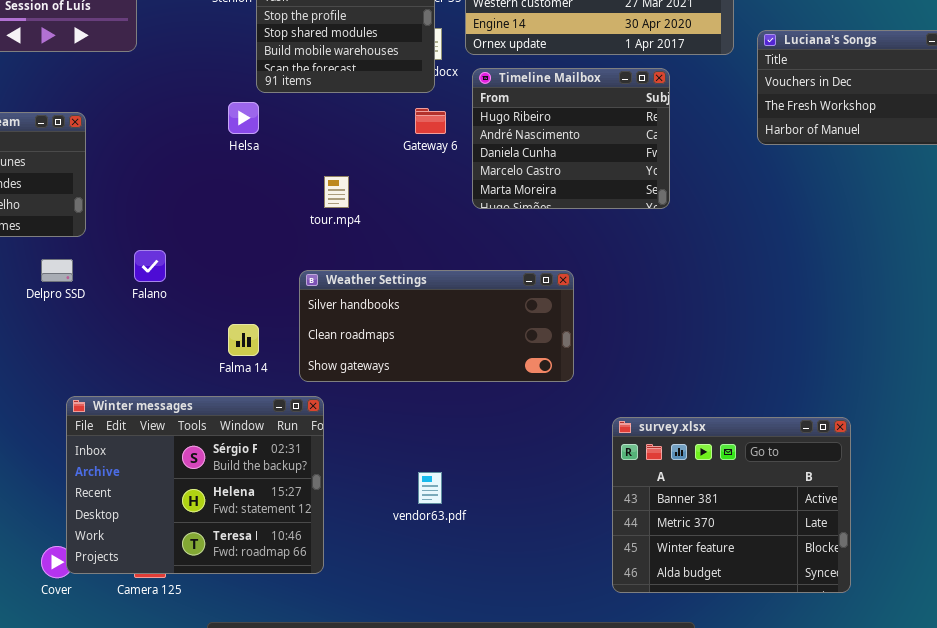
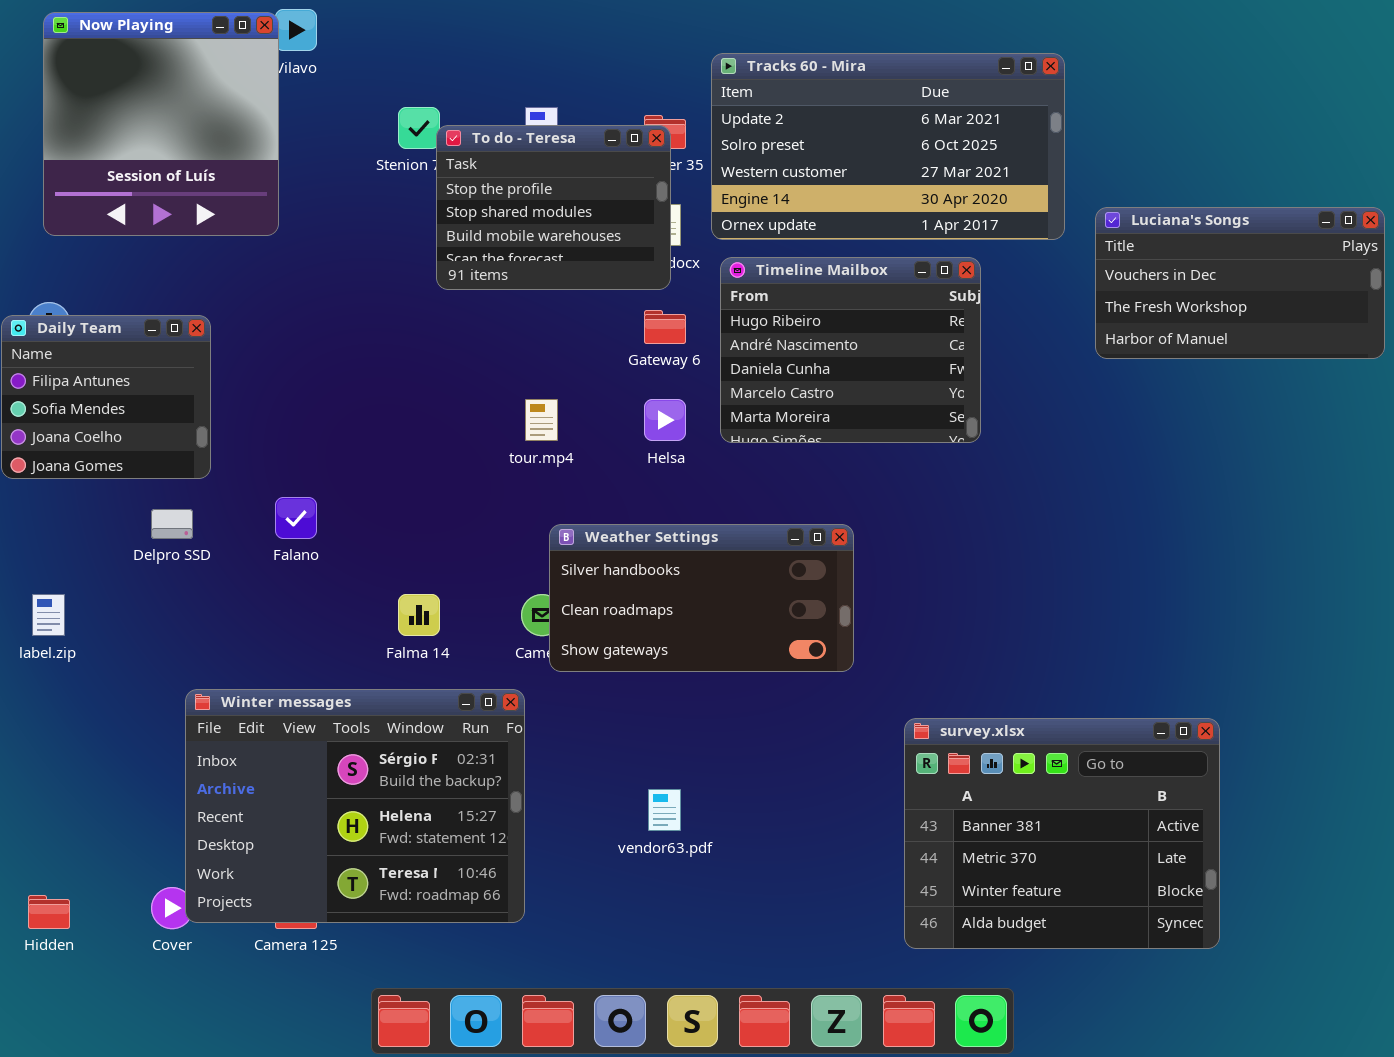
Helsa: [228,102,259,134] -> [644,399,686,441], moved
Weather Settings: [299,270,574,382] -> [549,524,854,672], resized

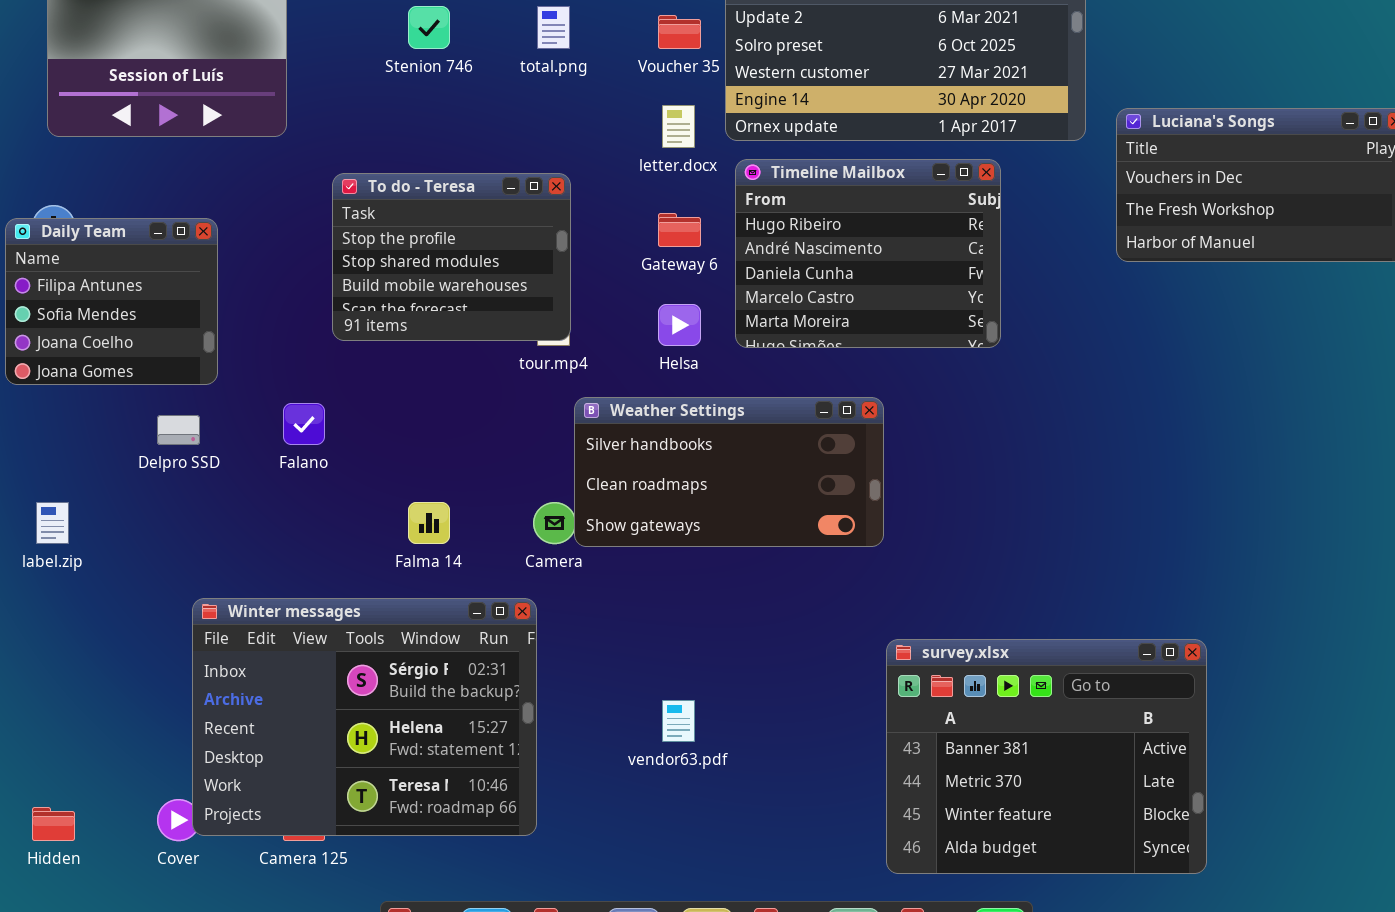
To do - Teresa: [436,125,671,290] -> [332,173,571,341], moved
Weather Settings: [549,524,854,672] -> [574,397,884,547], moved
survey.xlsx: [904,718,1220,949] -> [886,639,1207,874], moved

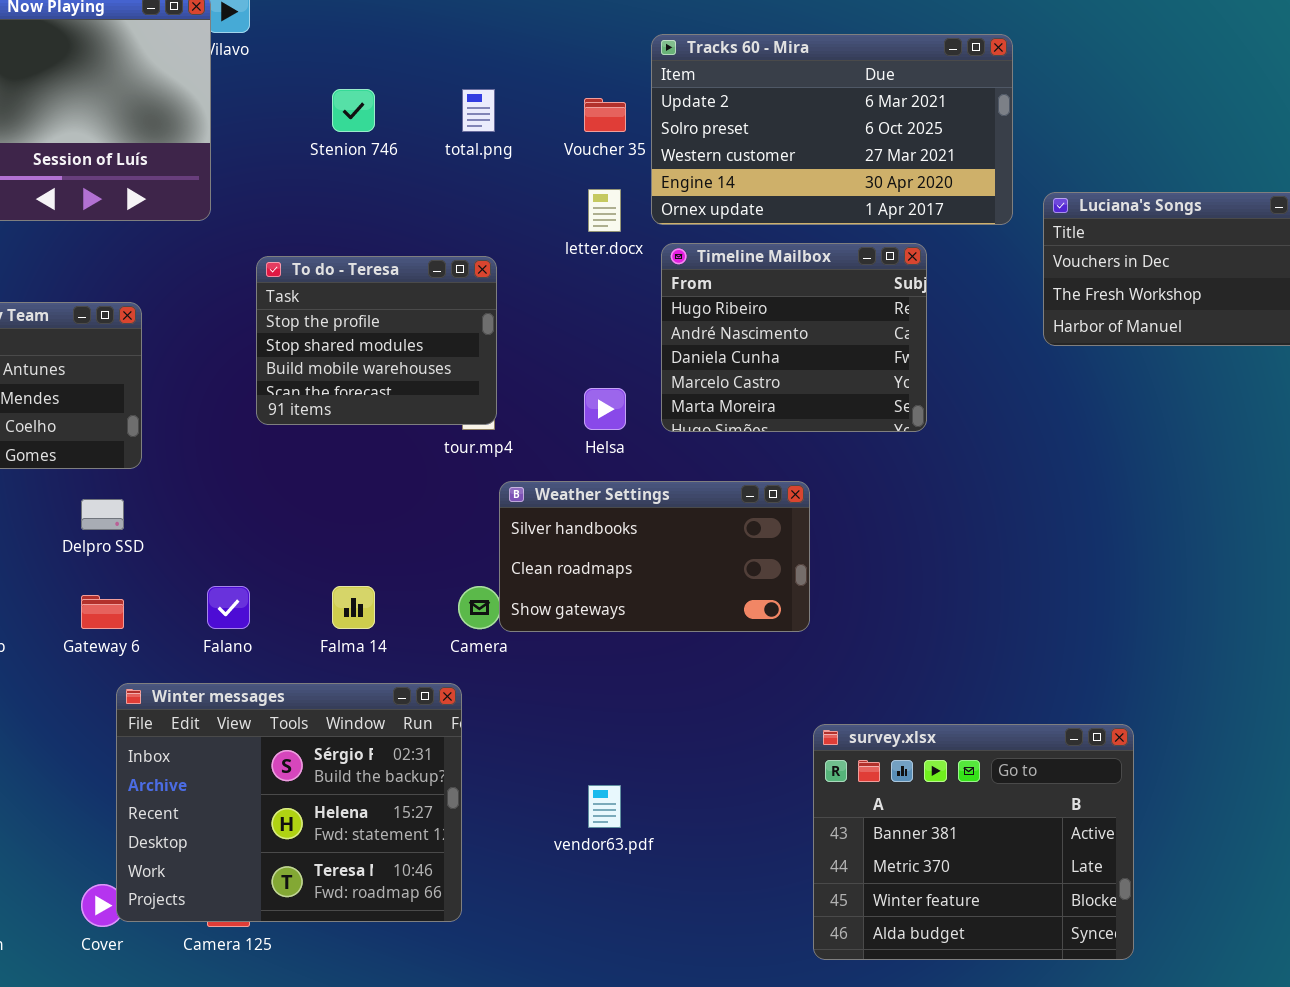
Gateway 6: [658,213,701,247] -> [81,595,124,629], moved
Falano: [283,403,325,445] -> [207,586,250,629], moved

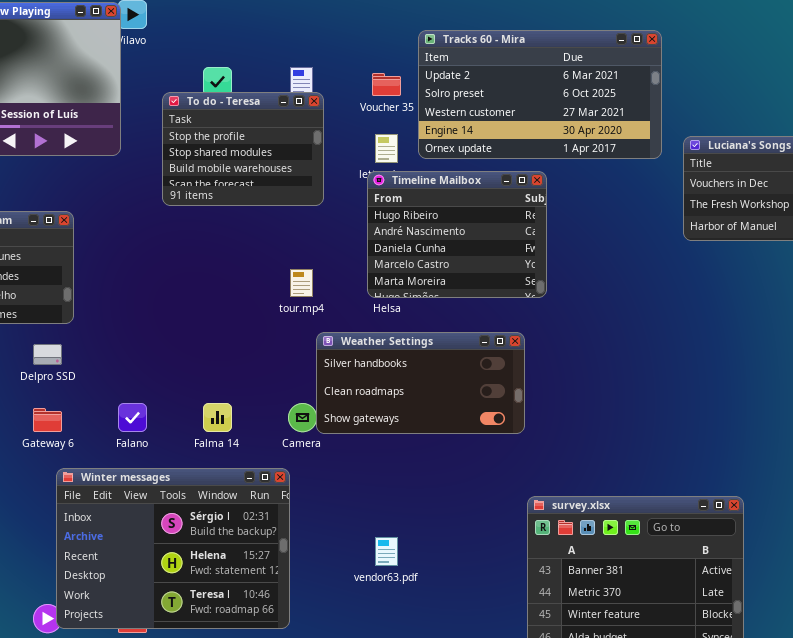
Timeline Mailbox: [661,243,927,432] -> [367,171,547,298], moved
To do - Teresa: [256,256,497,425] -> [162,92,324,206], moved

